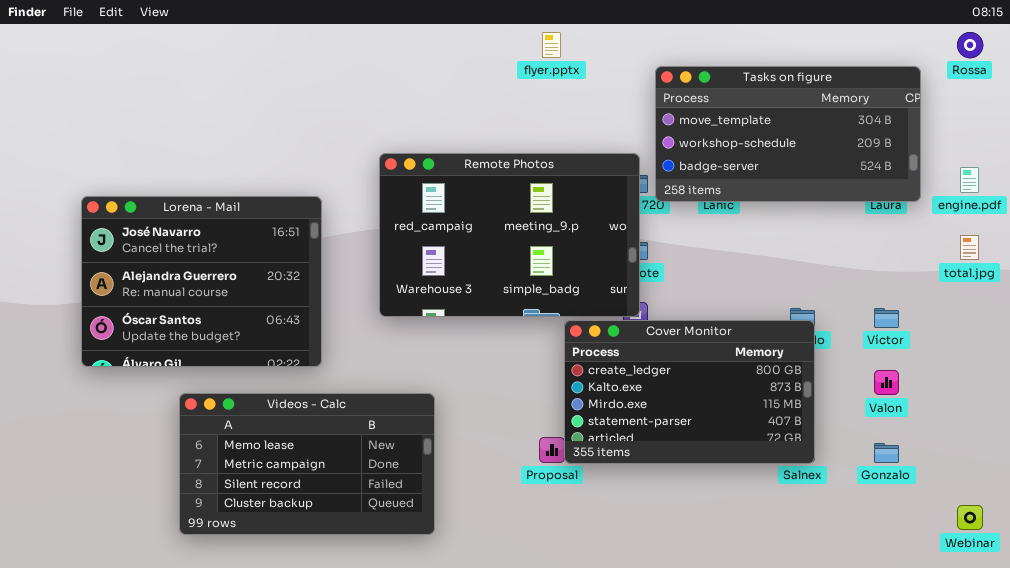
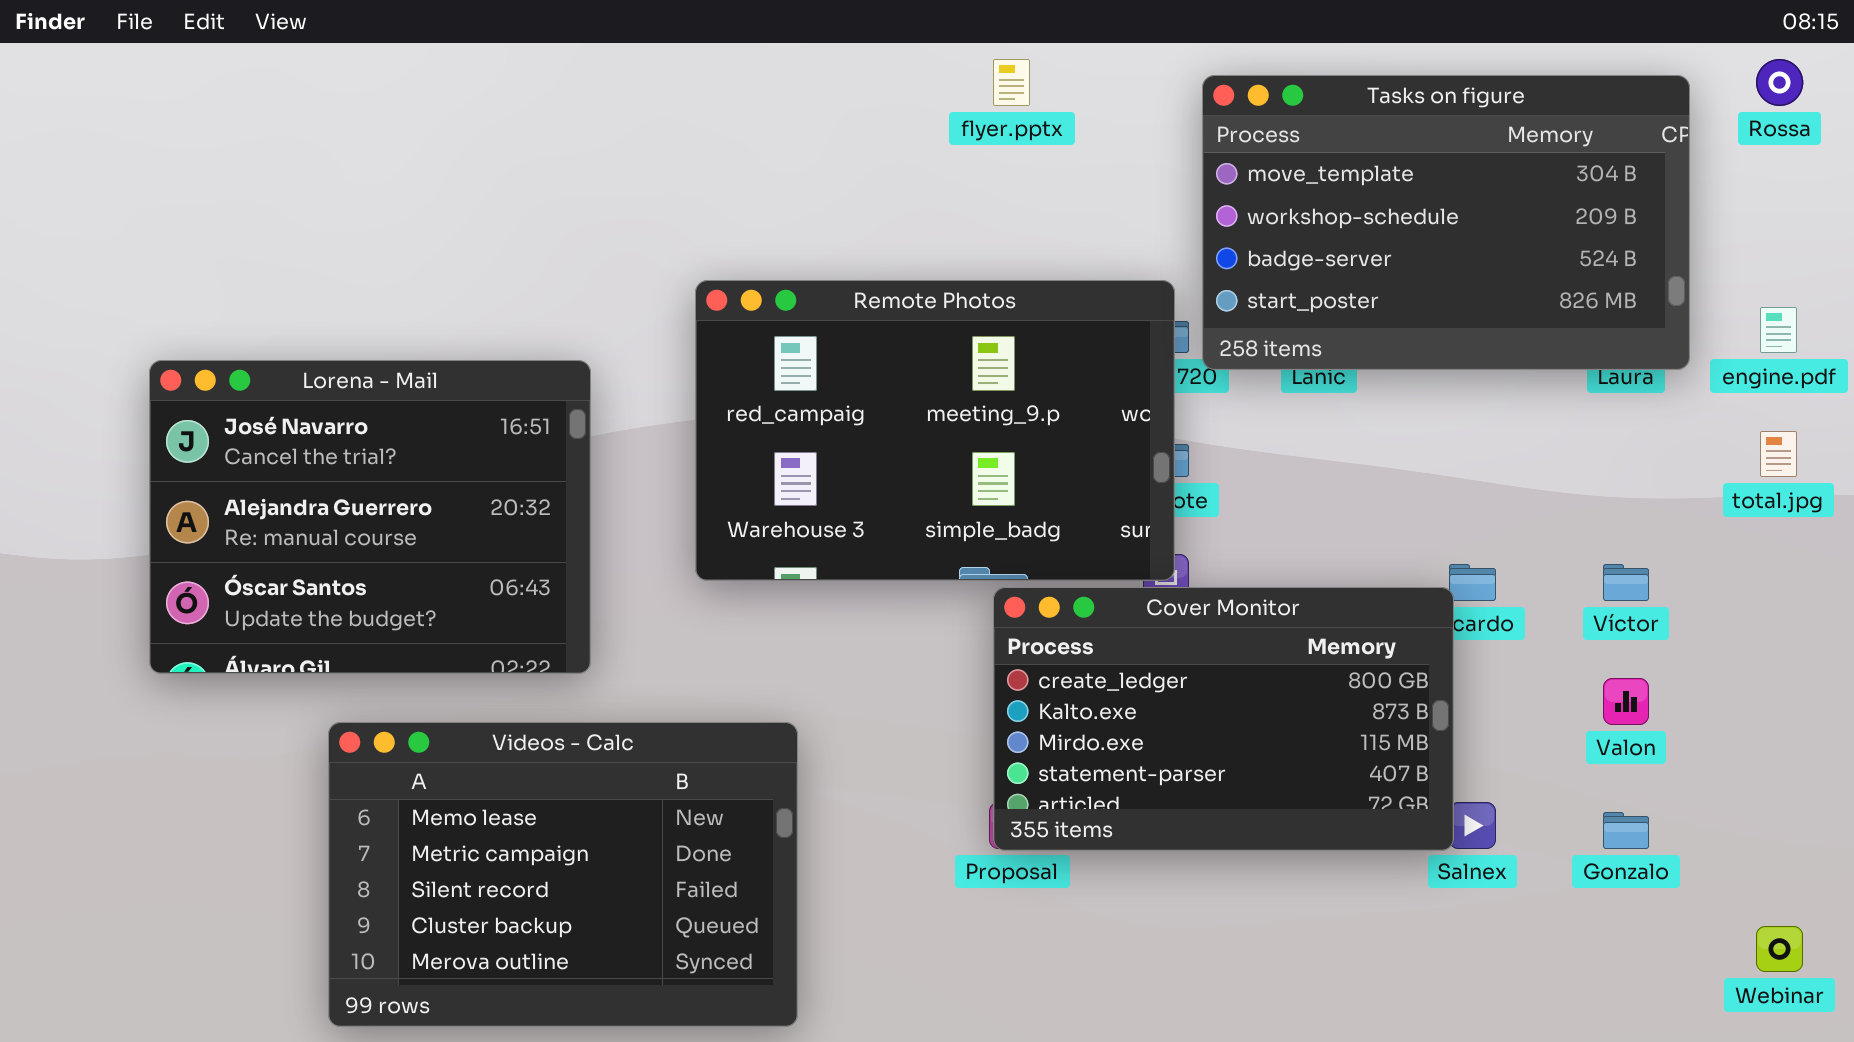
Tasks on figure: [655,66,921,202] -> [1202,75,1690,370], resized
Cover Monitor: [564,320,815,464] -> [993,587,1454,851], moved
Videos - Calc: [179,393,435,535] -> [328,722,798,1027], resized

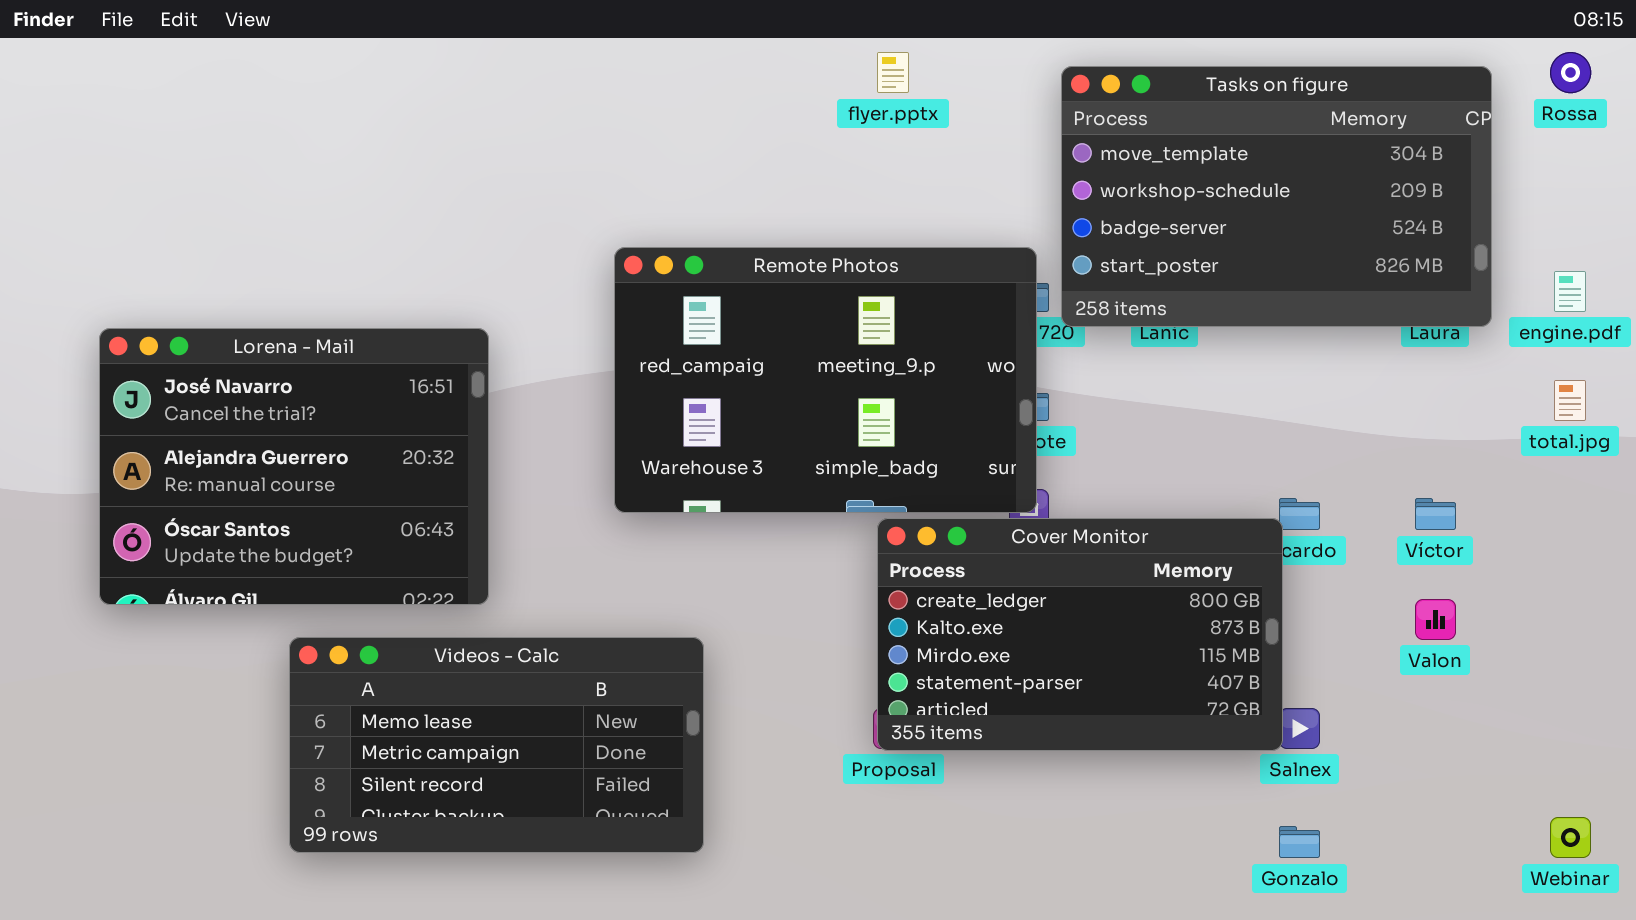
Lorena - Mail: [149,360,591,674] -> [99,328,489,605], moved
Videos - Calc: [328,722,798,1027] -> [289,637,704,853], resized
Gonzalo: [1603,812,1649,849] -> [1279,826,1320,858], moved

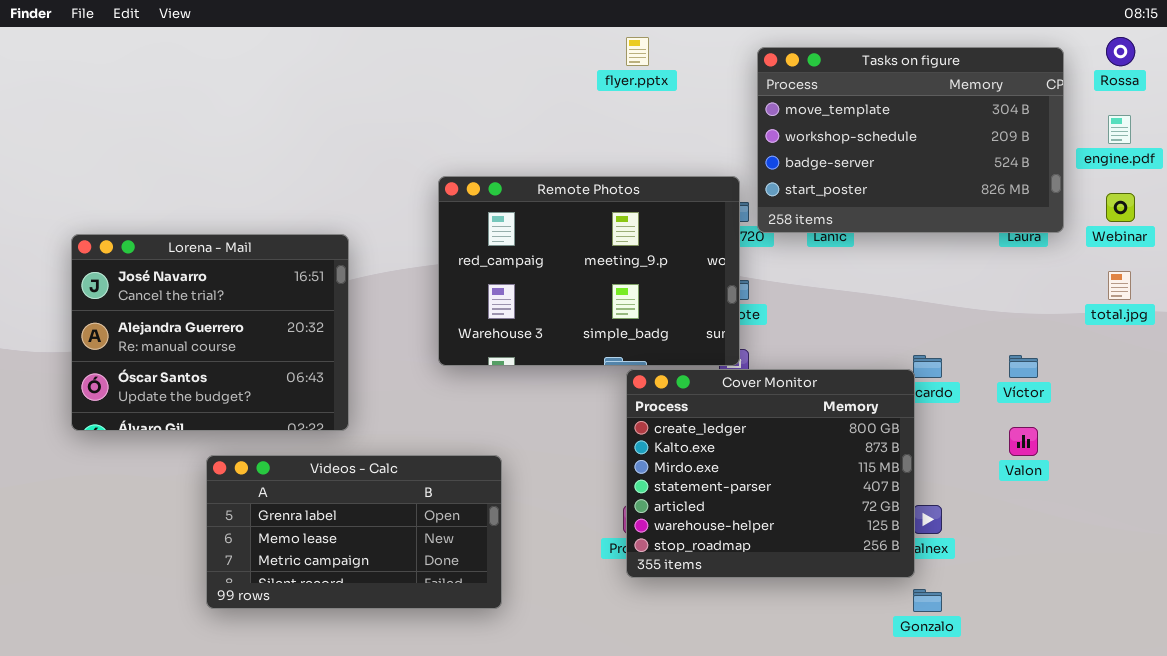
engine.pdf: [1554,271,1586,312] -> [1108,115,1131,144], moved
Cover Monitor: [877,518,1283,751] -> [626,369,915,578], resized
Videos - Calc: [289,637,704,853] -> [206,455,502,609], scrolled up 1 row
Webinar: [1550,817,1591,858] -> [1106,193,1135,222], moved

